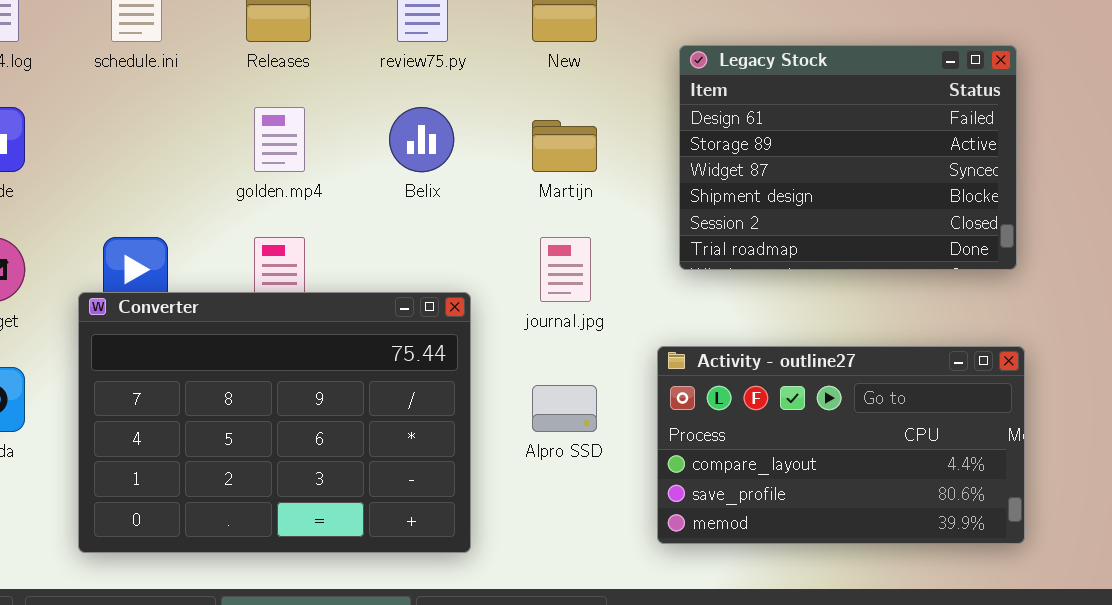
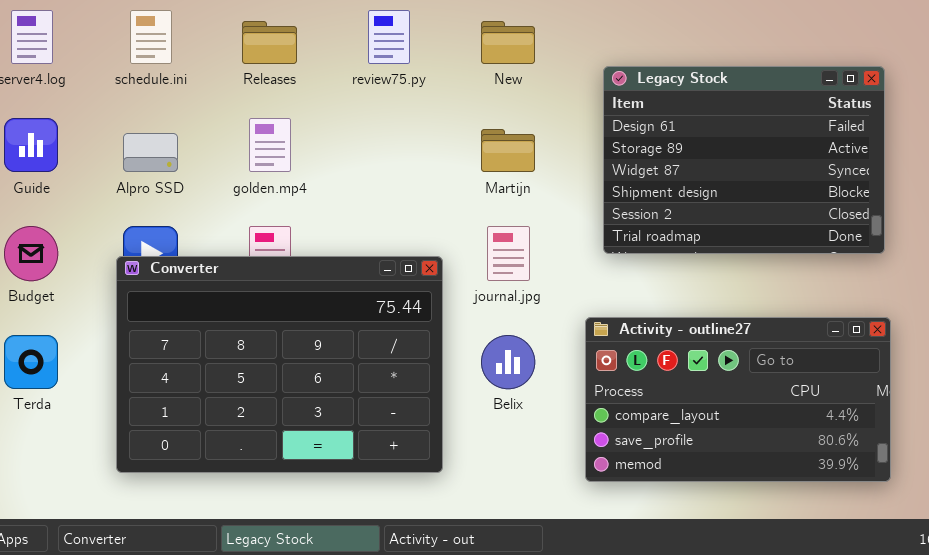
Belix: [389,107,454,172] -> [481,335,535,389], moved
Converter: [78,292,471,553] -> [116,256,443,473], moved
Alpro SSD: [532,385,597,432] -> [123,133,178,172], moved

